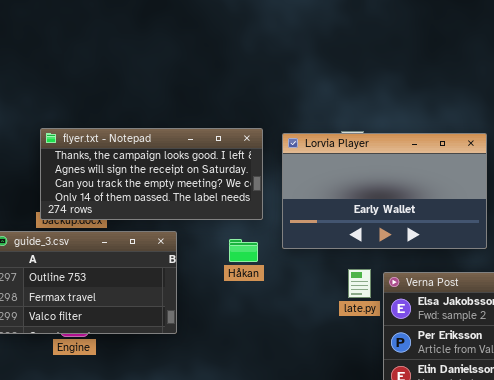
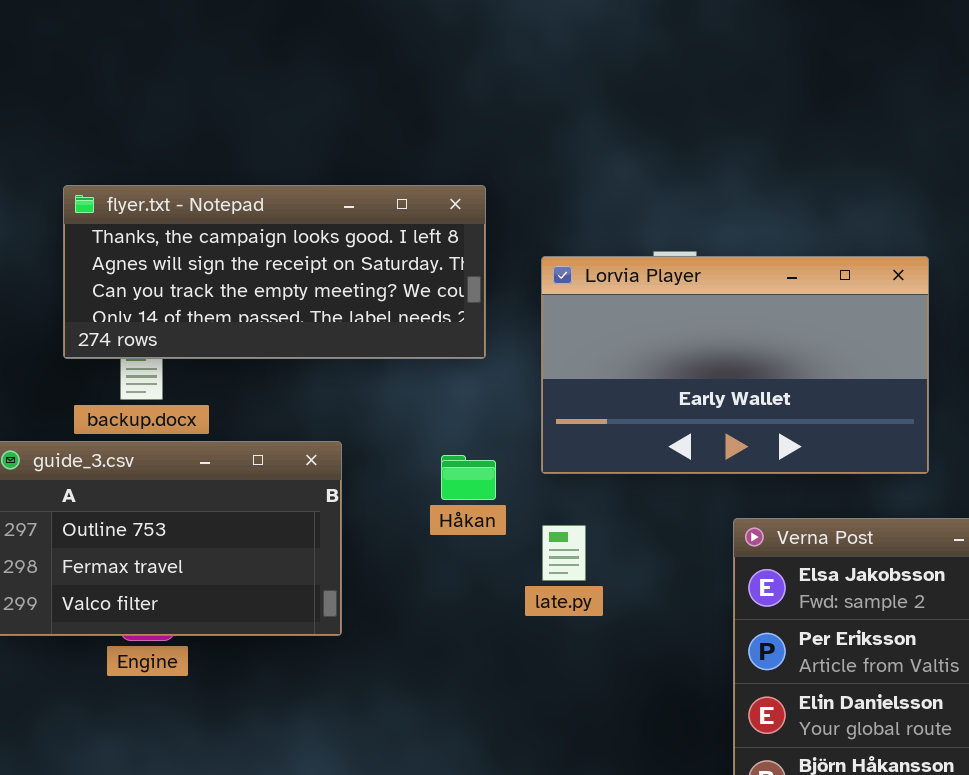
flyer.txt - Notepad: [40,128,263,220] -> [63,185,486,359], moved
late.py: [348,269,371,298] -> [542,525,586,581], moved

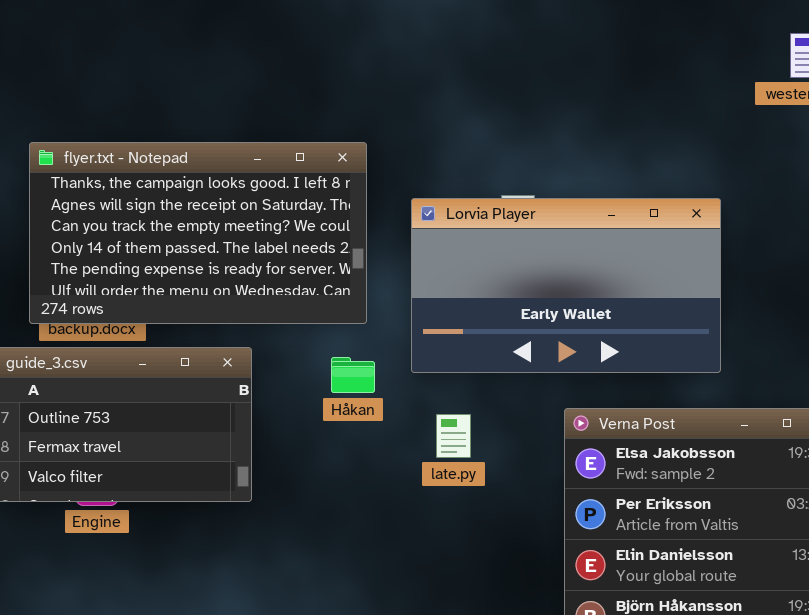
flyer.txt - Notepad: [63,185,486,359] -> [29,142,367,324], resized
late.py: [542,525,586,581] -> [436,414,471,458], moved

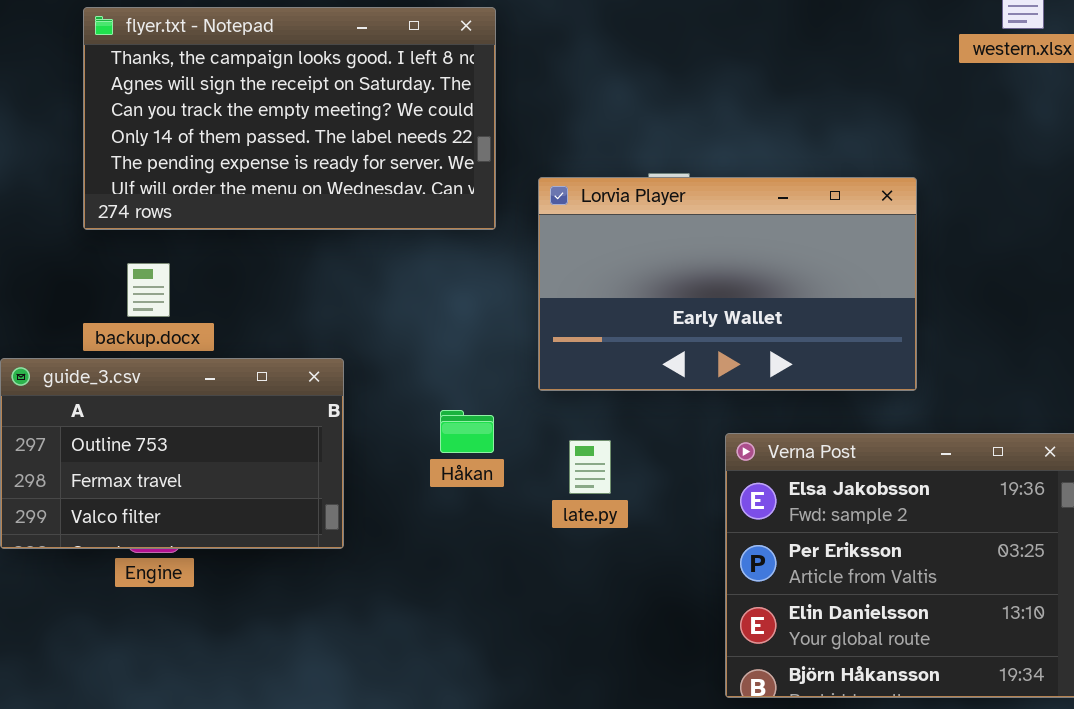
flyer.txt - Notepad: [29,142,367,324] -> [83,7,496,230], moved
Håkan: [331,357,375,393] -> [440,410,494,453], moved

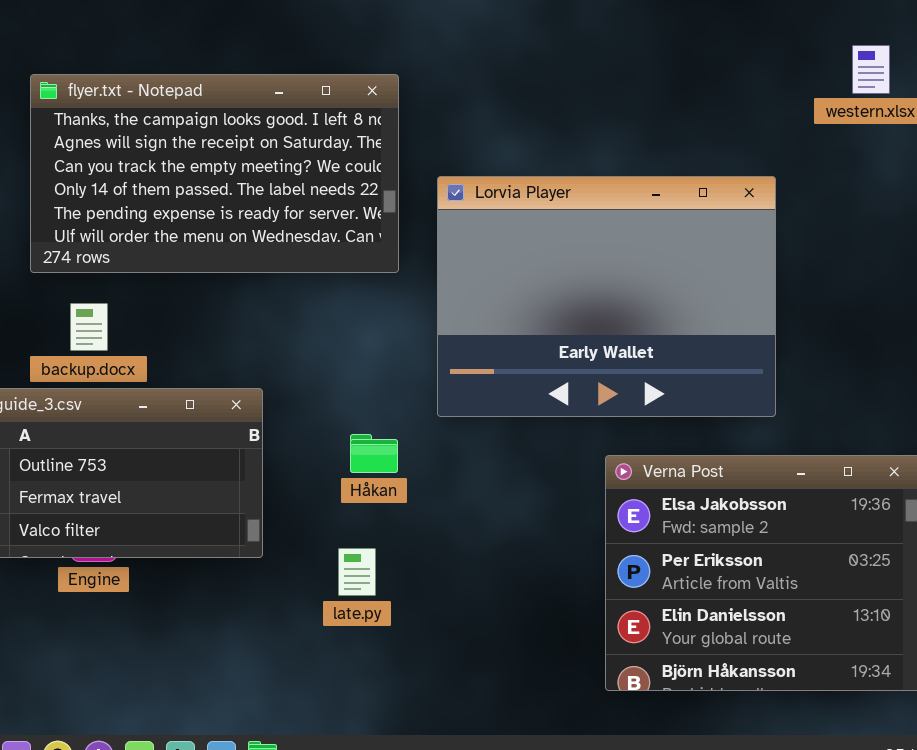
Lorvia Player: [538,177,917,391] -> [437,176,776,417], resized
late.py: [569,440,611,494] -> [338,548,376,596], moved

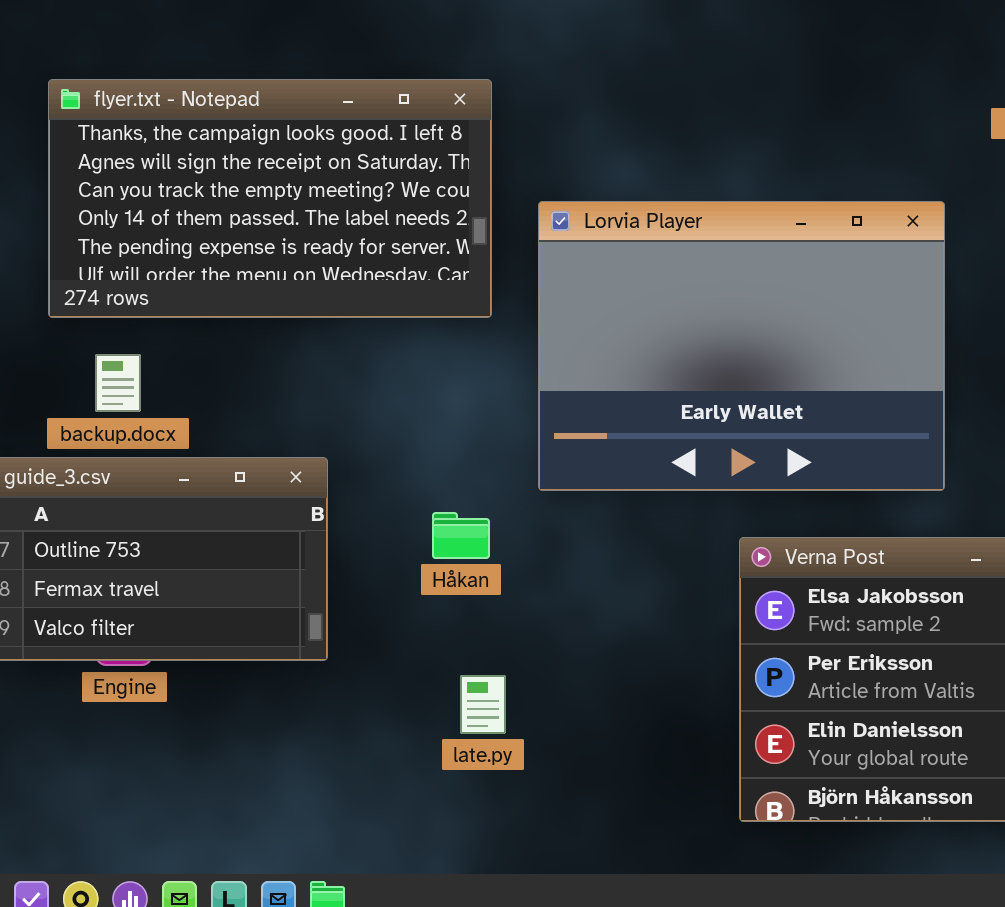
late.py: [338,548,376,596] -> [460,675,506,734], moved

